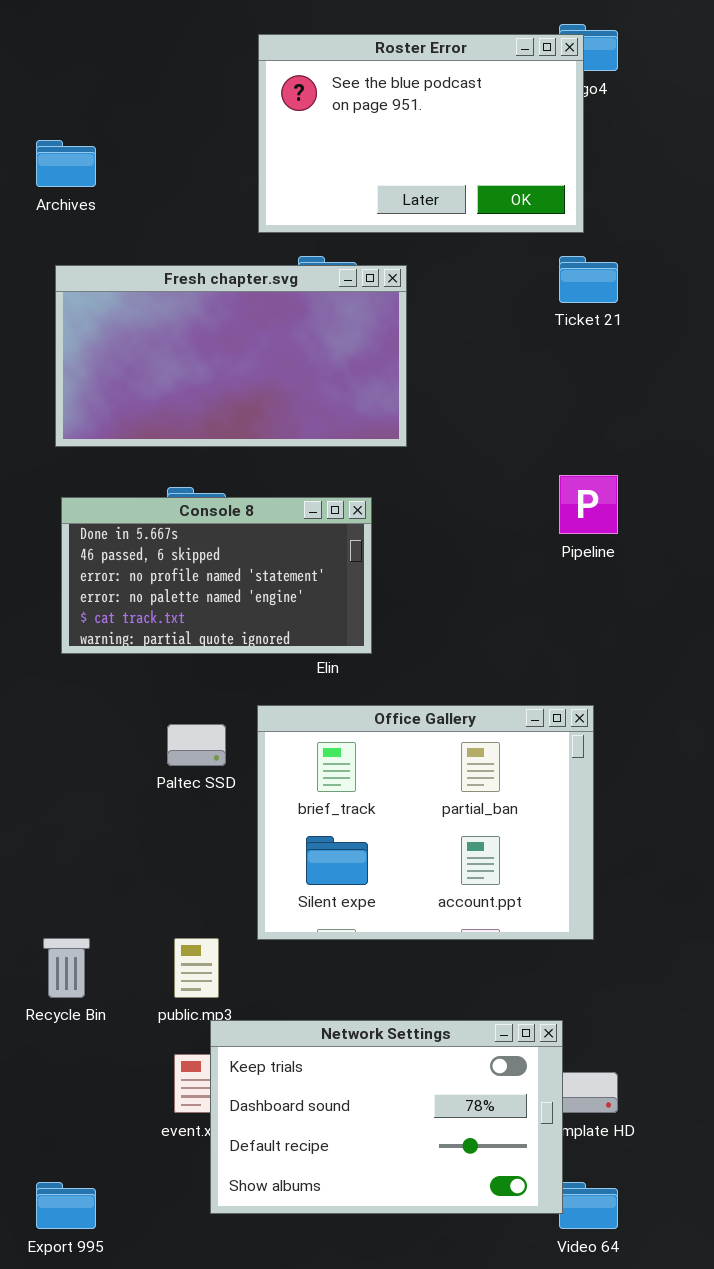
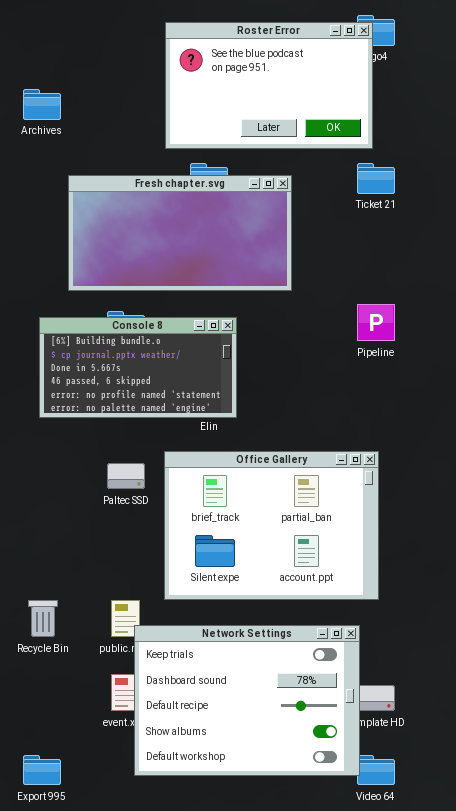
Fresh chapter.svg: [55,265,407,447] -> [68,175,292,291], moved
Console 8: [61,497,372,654] -> [39,317,237,418], scrolled up 2 rows
Network Settings: [210,1020,563,1214] -> [134,625,360,776], resized

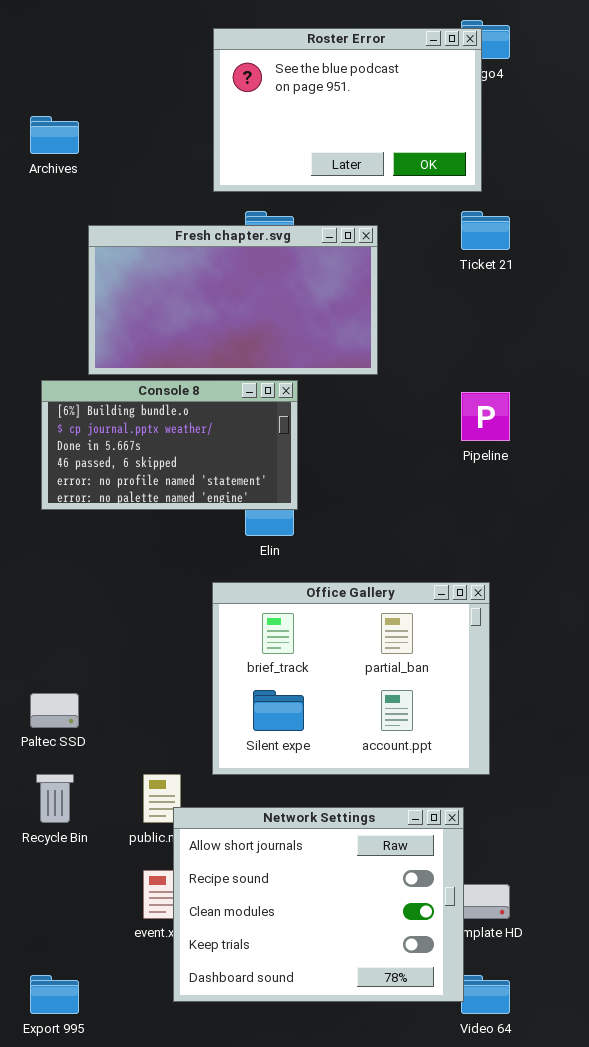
Console 8: [39,317,237,418] -> [41,380,298,510], moved
Paltec SSD: [107,463,145,489] -> [30,693,79,728], moved
Network Settings: [134,625,360,776] -> [173,807,464,1002], scrolled up 3 rows

